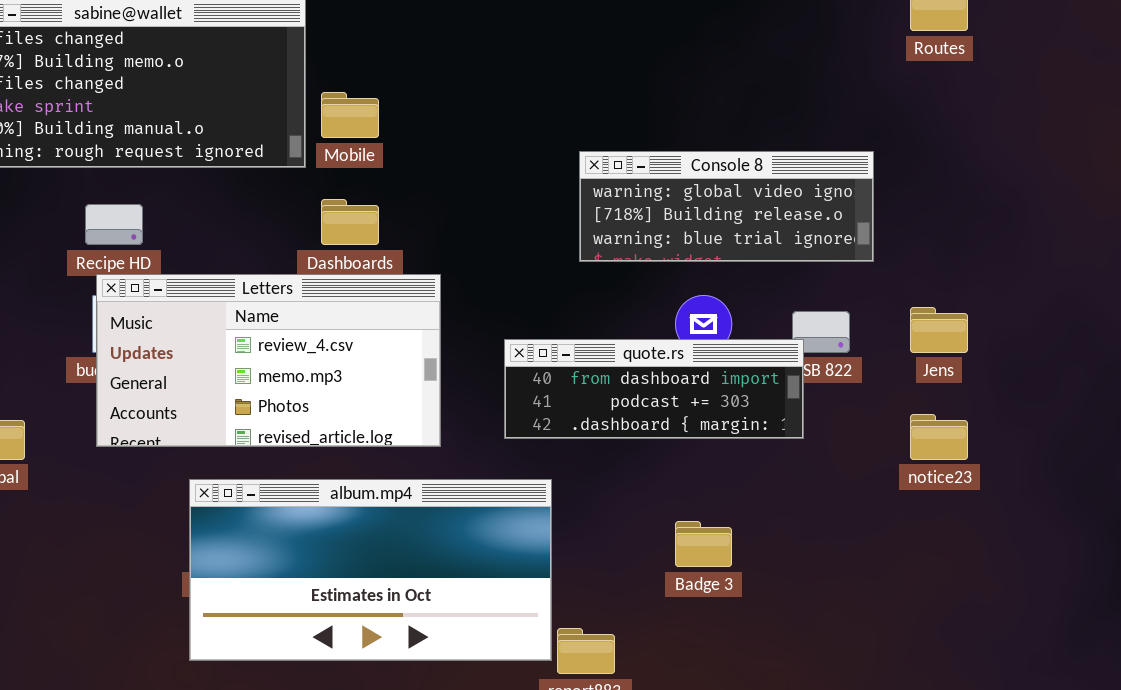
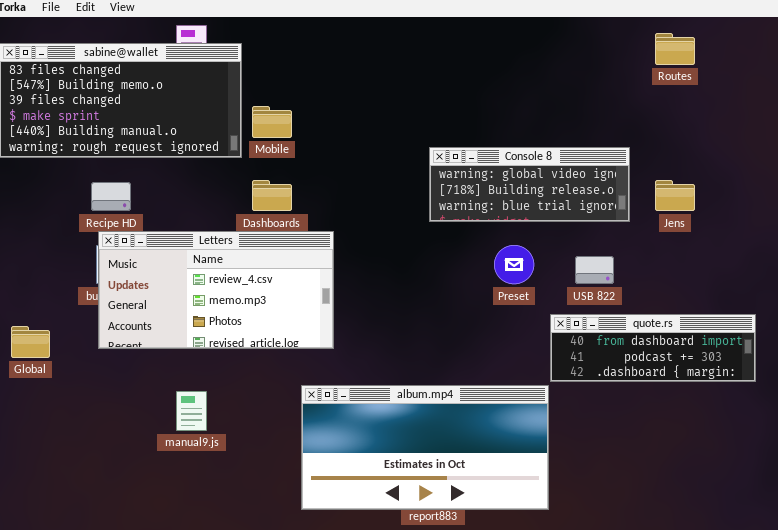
Jens: [910,307,968,353] -> [655,180,695,211], moved
quote.rs: [504,339,804,439] -> [550,314,756,382], moved
album.mp4: [189,479,552,661] -> [301,385,549,510], moved

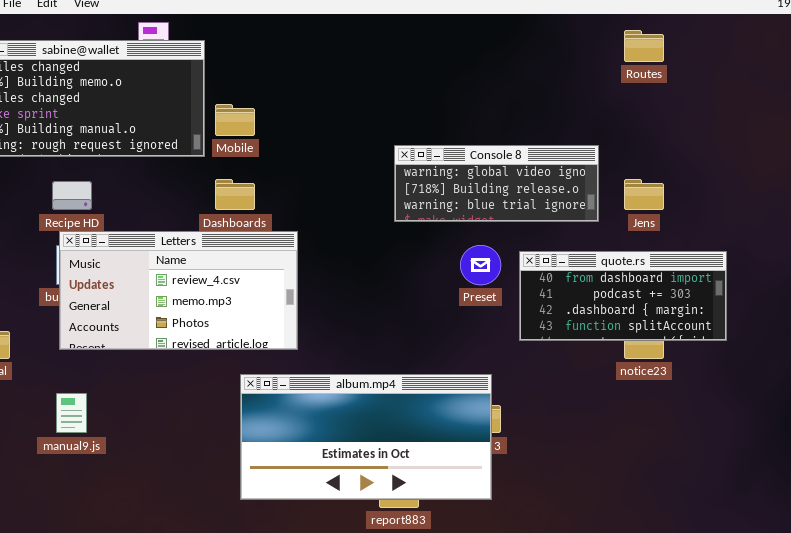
quote.rs: [550,314,756,382] -> [519,251,727,341], moved, resized
album.mp4: [301,385,549,510] -> [240,374,492,500], moved
manual9.js: [176,391,207,431] -> [56,393,87,433], moved

